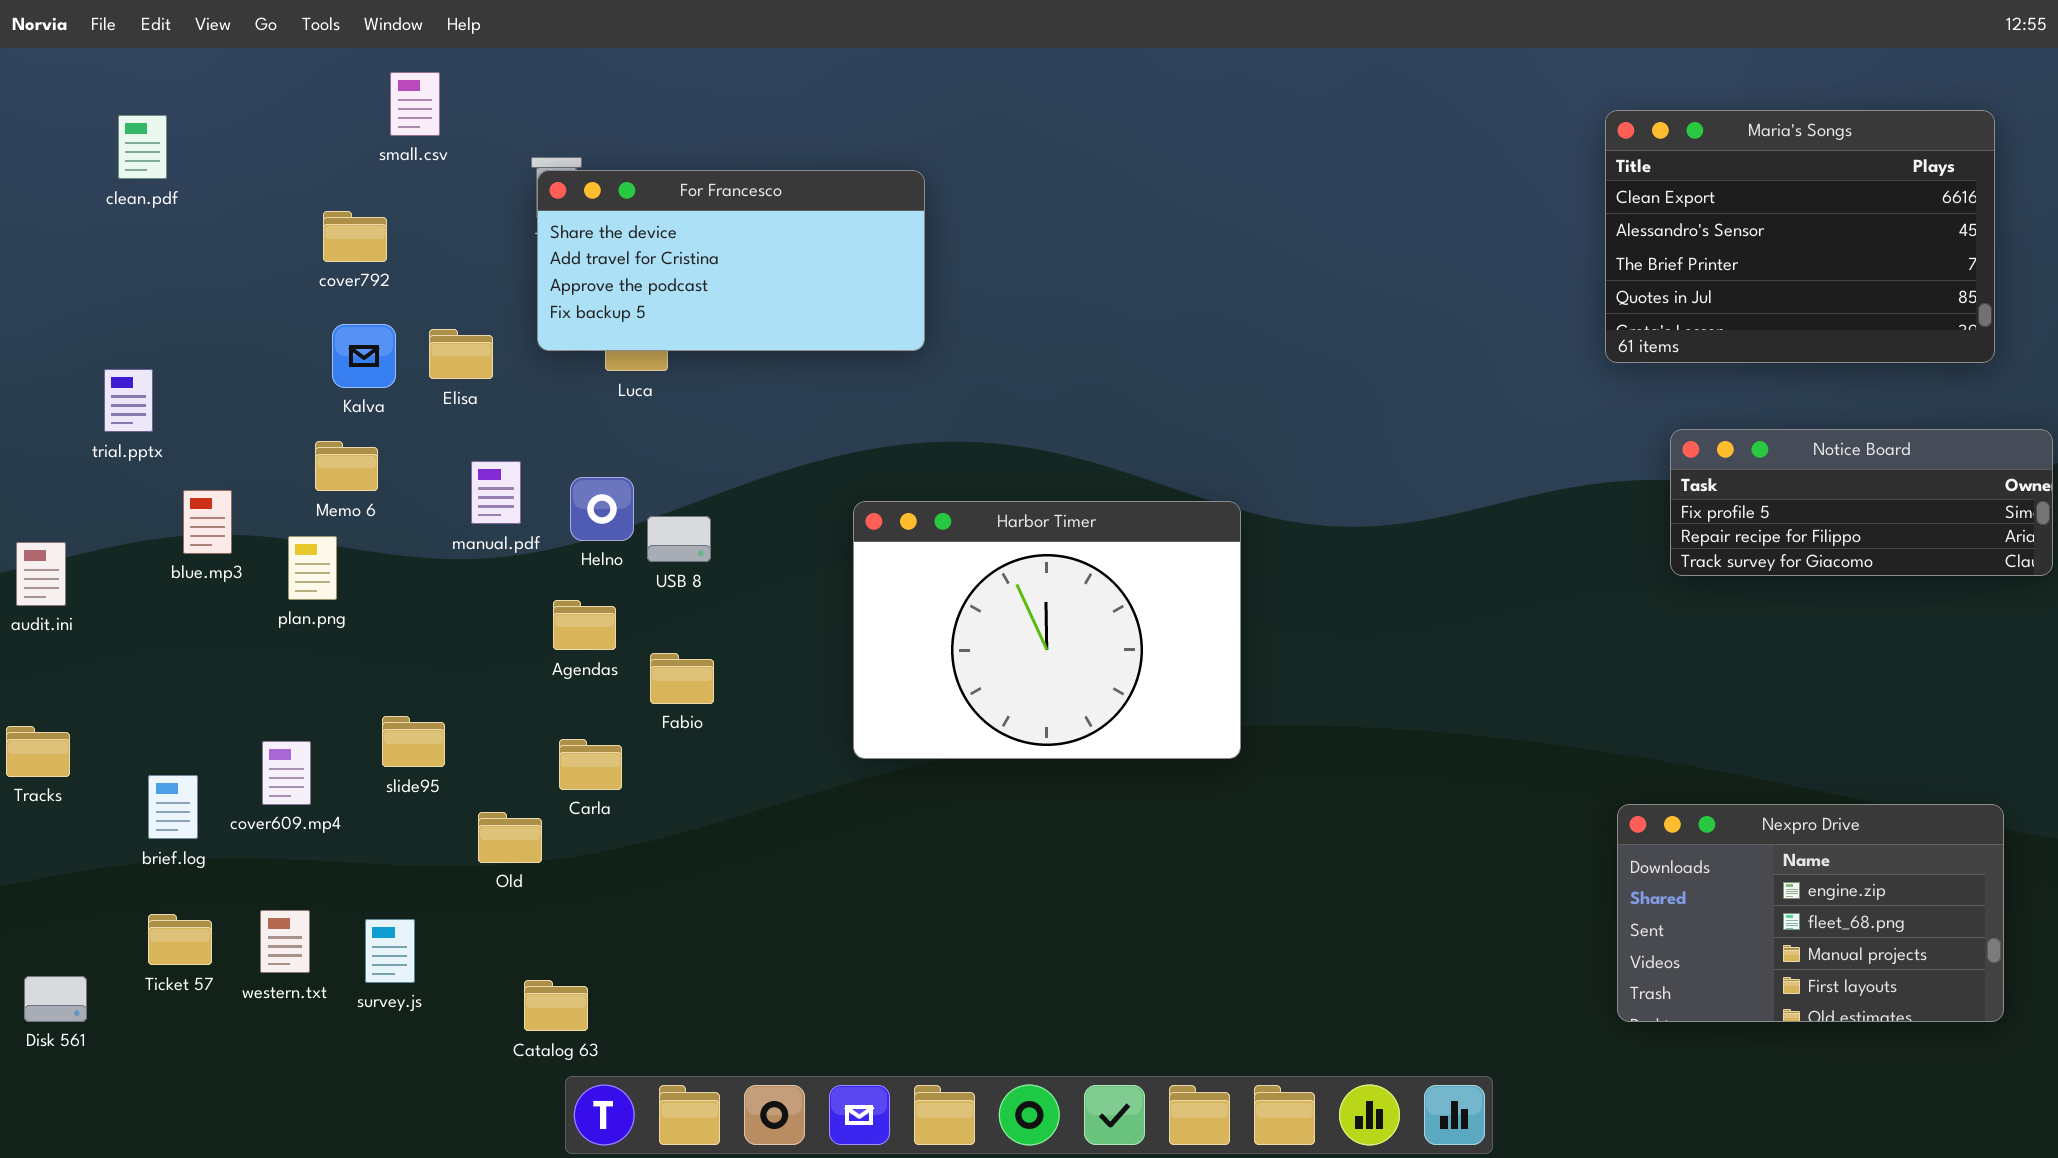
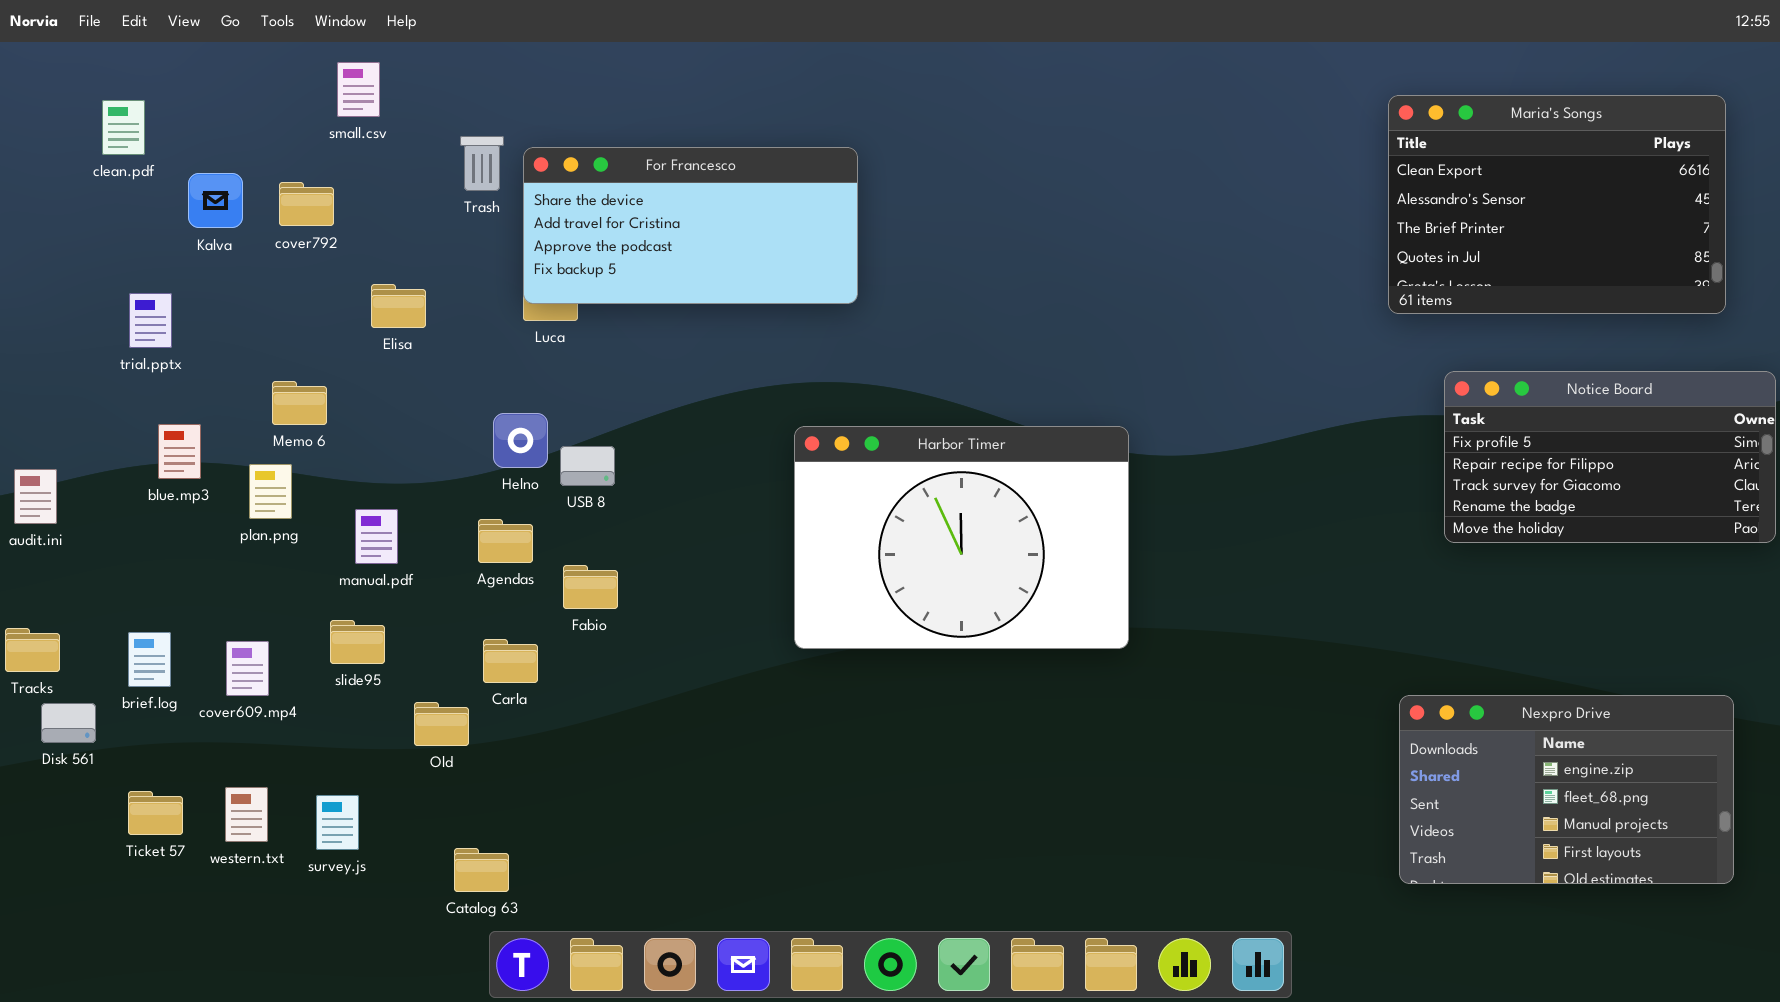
For Francesco: [537,170,925,351] -> [523,147,858,304], moved
Kalva: [332,324,396,388] -> [188,173,243,228], moved
trial.pptx: [104,369,153,432] -> [129,293,172,348], moved
Notice Board: [1670,429,2053,576] -> [1444,371,1776,543], resized
manual.pdf: [471,461,521,524] -> [355,509,398,564], moved
Harbor Timer: [853,501,1241,759] -> [794,426,1129,649], moved
brief.log: [148,775,198,839] -> [128,632,171,687], moved
Disk 561: [24,976,87,1022] -> [41,703,96,743], moved

